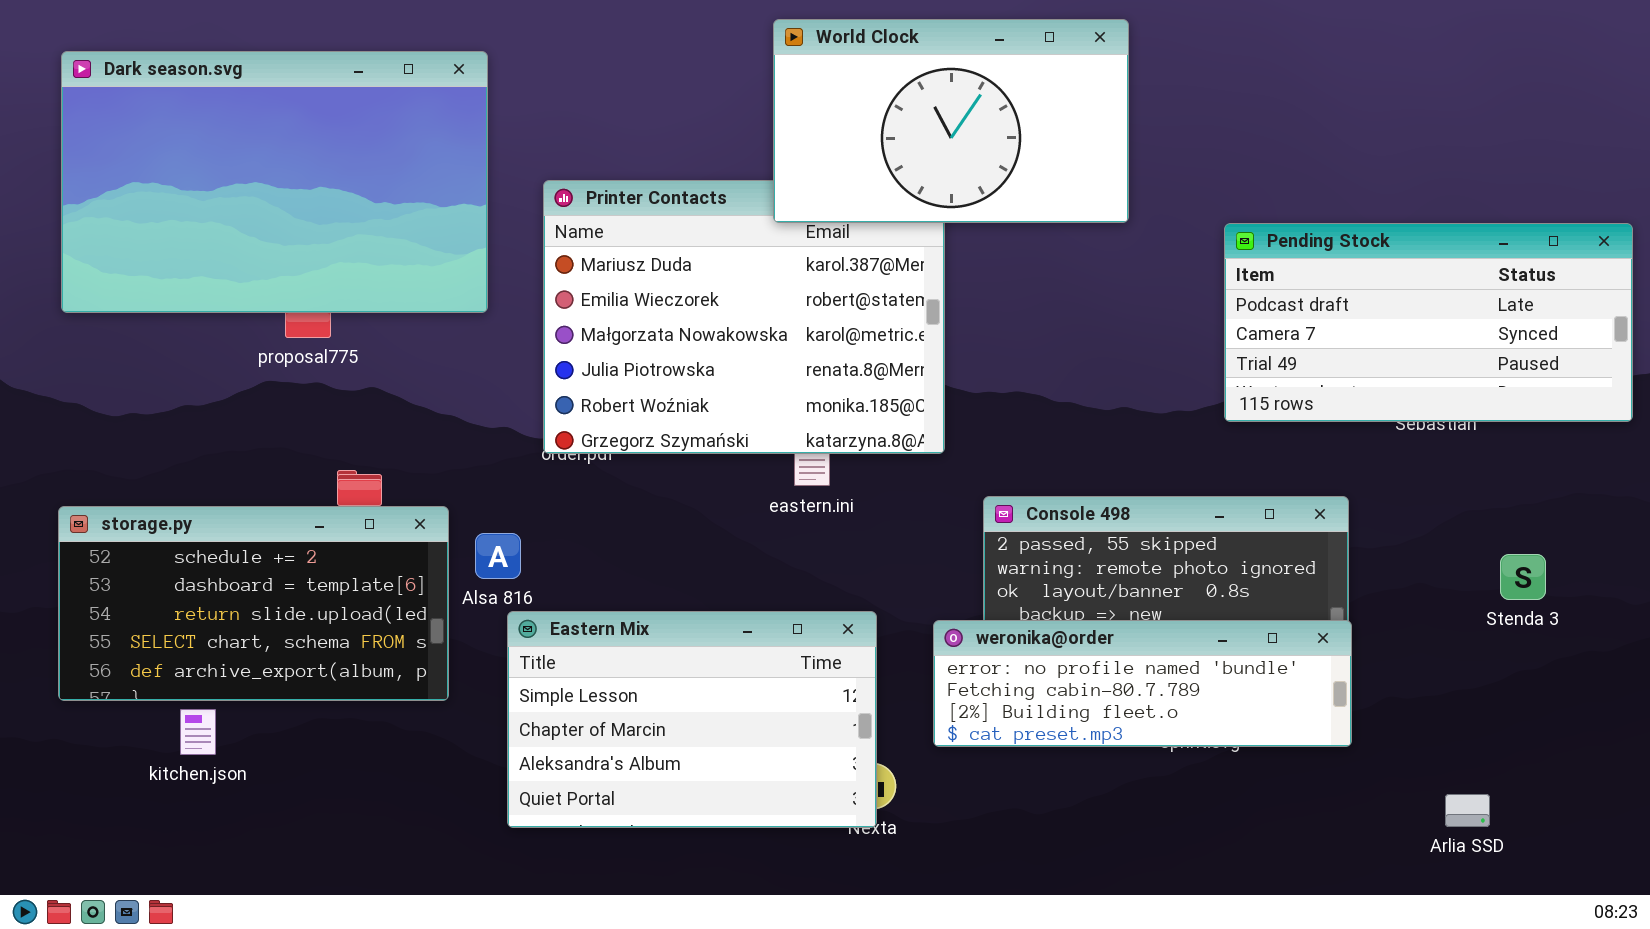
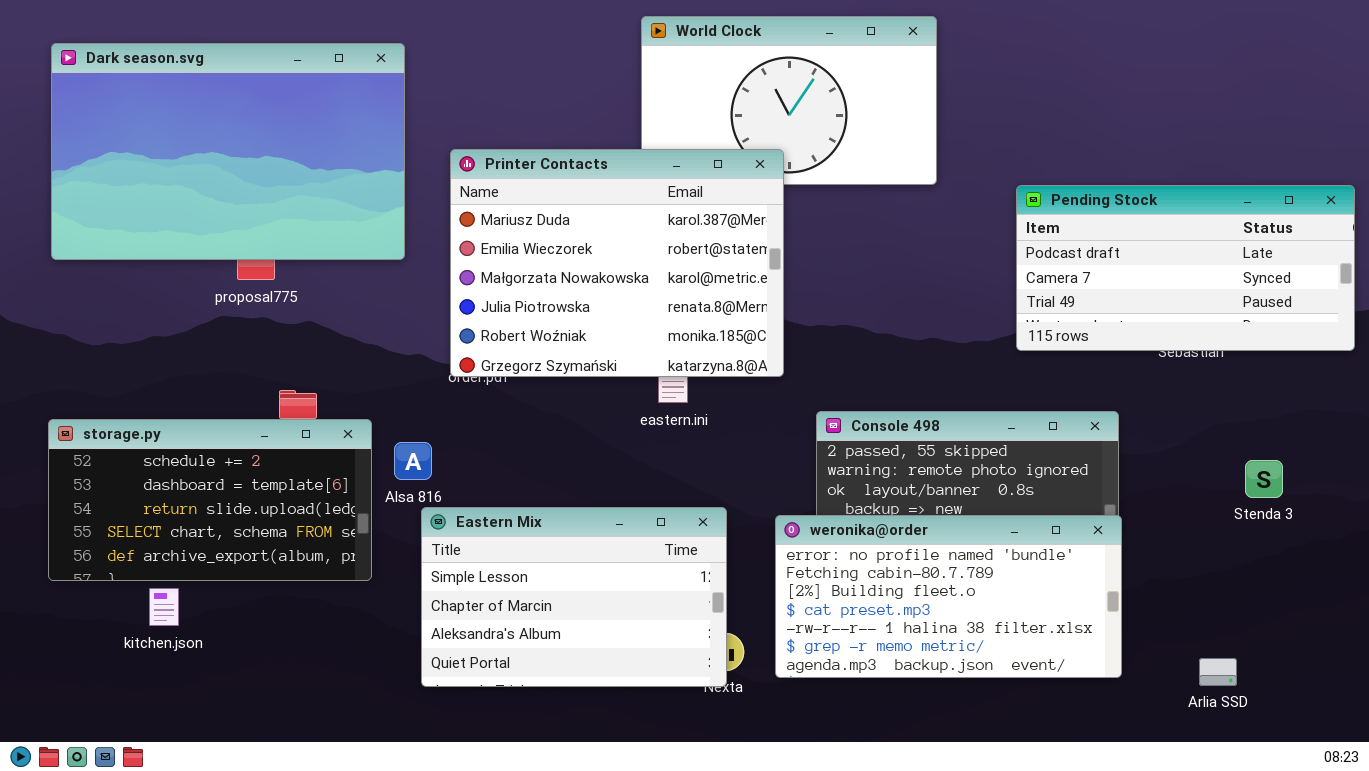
Printer Contacts: [543,180,945,454] -> [450,149,784,377], raised
weronika@order: [933,620,1352,747] -> [775,515,1122,678], resized

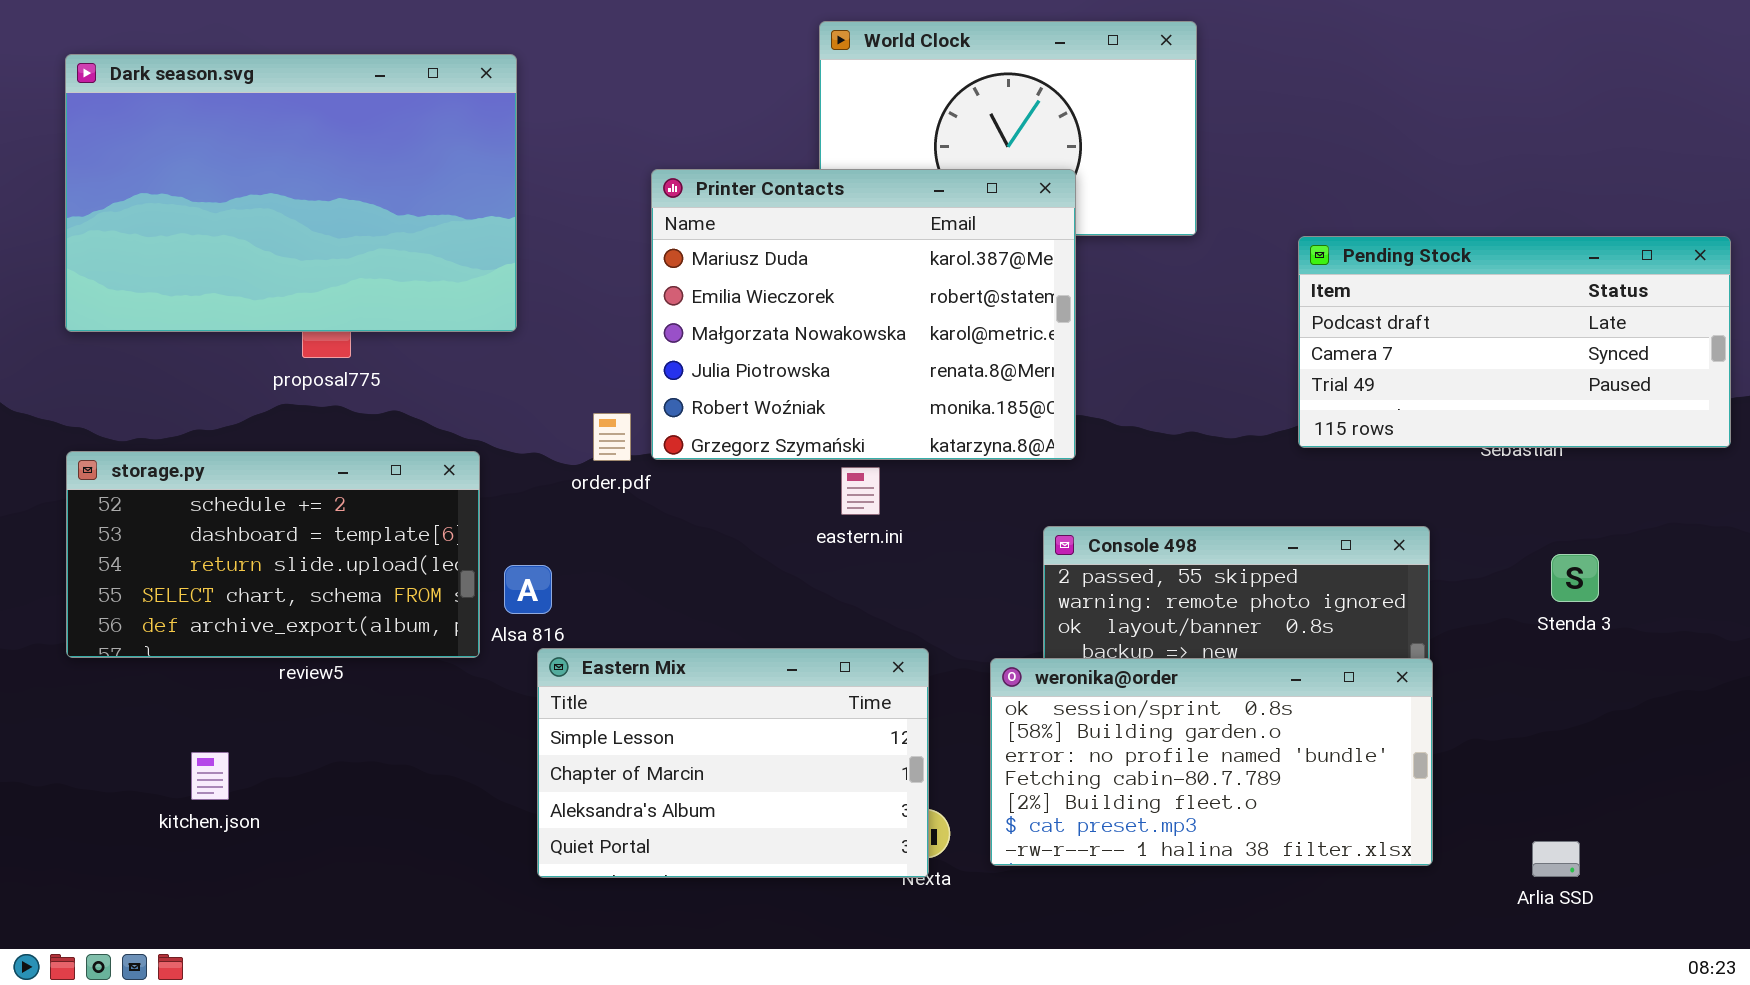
Printer Contacts: [450,149,784,377] -> [651,169,1076,460], moved
storage.py: [48,419,372,581] -> [66,451,480,658], moved
Stenda 3: [1245,460,1283,498] -> [1551,554,1599,602], moved
weronika@order: [775,515,1122,678] -> [990,658,1433,866], scrolled up 2 rows

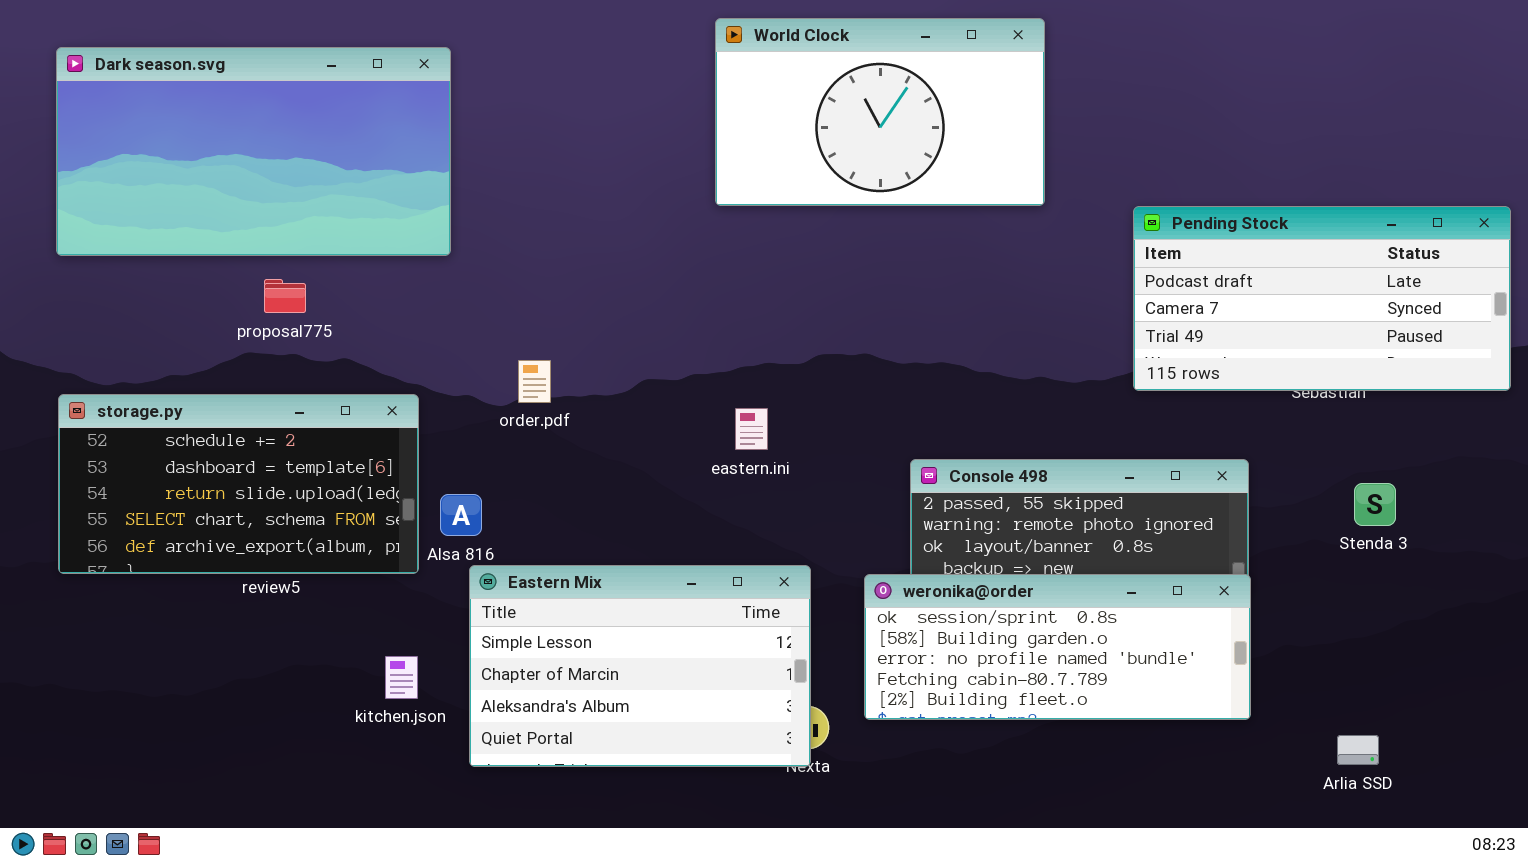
Dark season.svg: [65,54,517,332] -> [56,47,451,256], resized
Printer Contacts: [651,169,1076,460] -> none, closed
weronika@order: [990,658,1433,866] -> [864,574,1251,720], resized
kitchen.json: [191,752,229,800] -> [385,656,418,699], moved

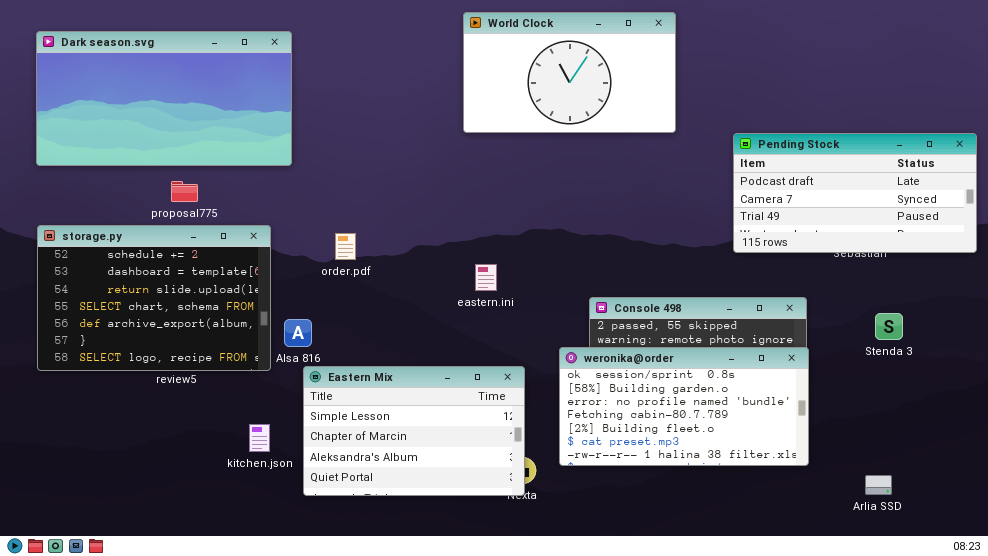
storage.py: [58,394,419,574] -> [37,225,271,371], resized
weronika@order: [864,574,1251,720] -> [559,347,809,466], resized

